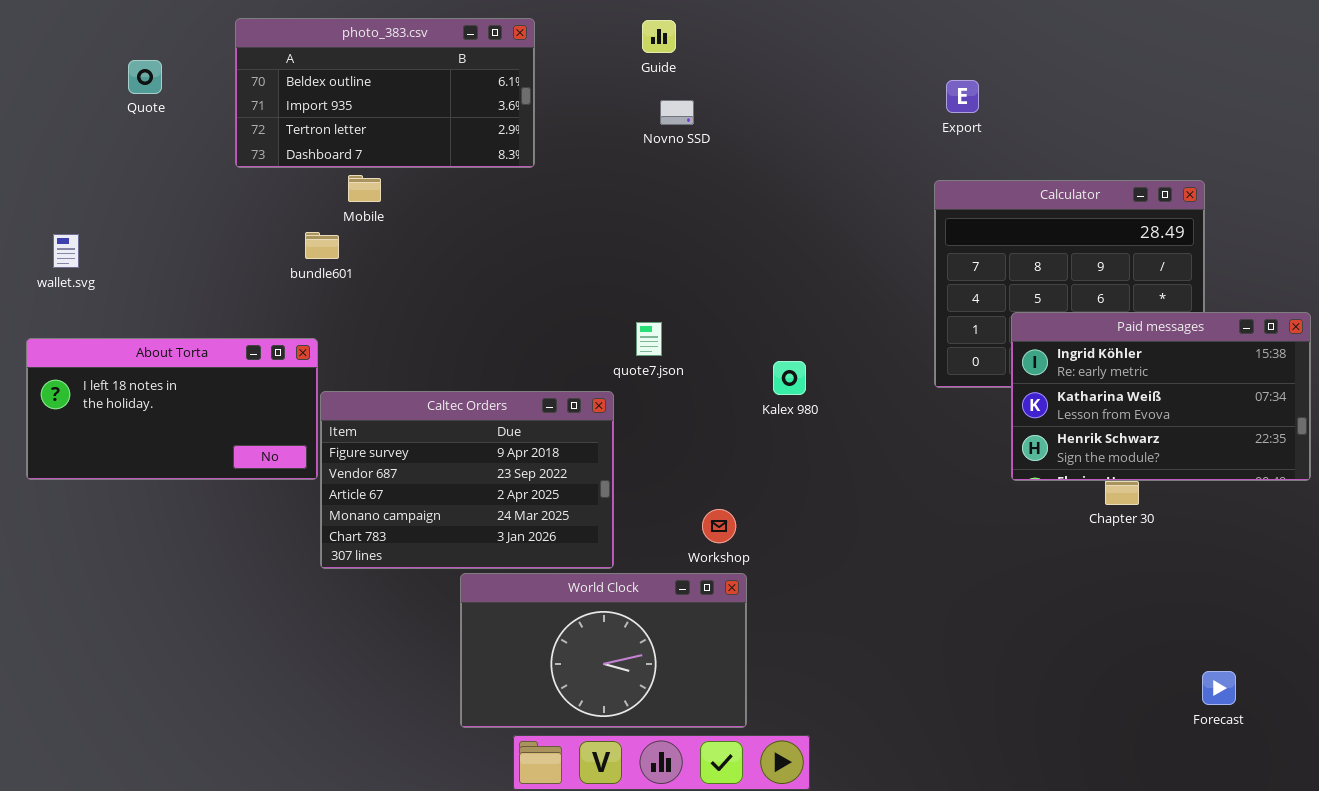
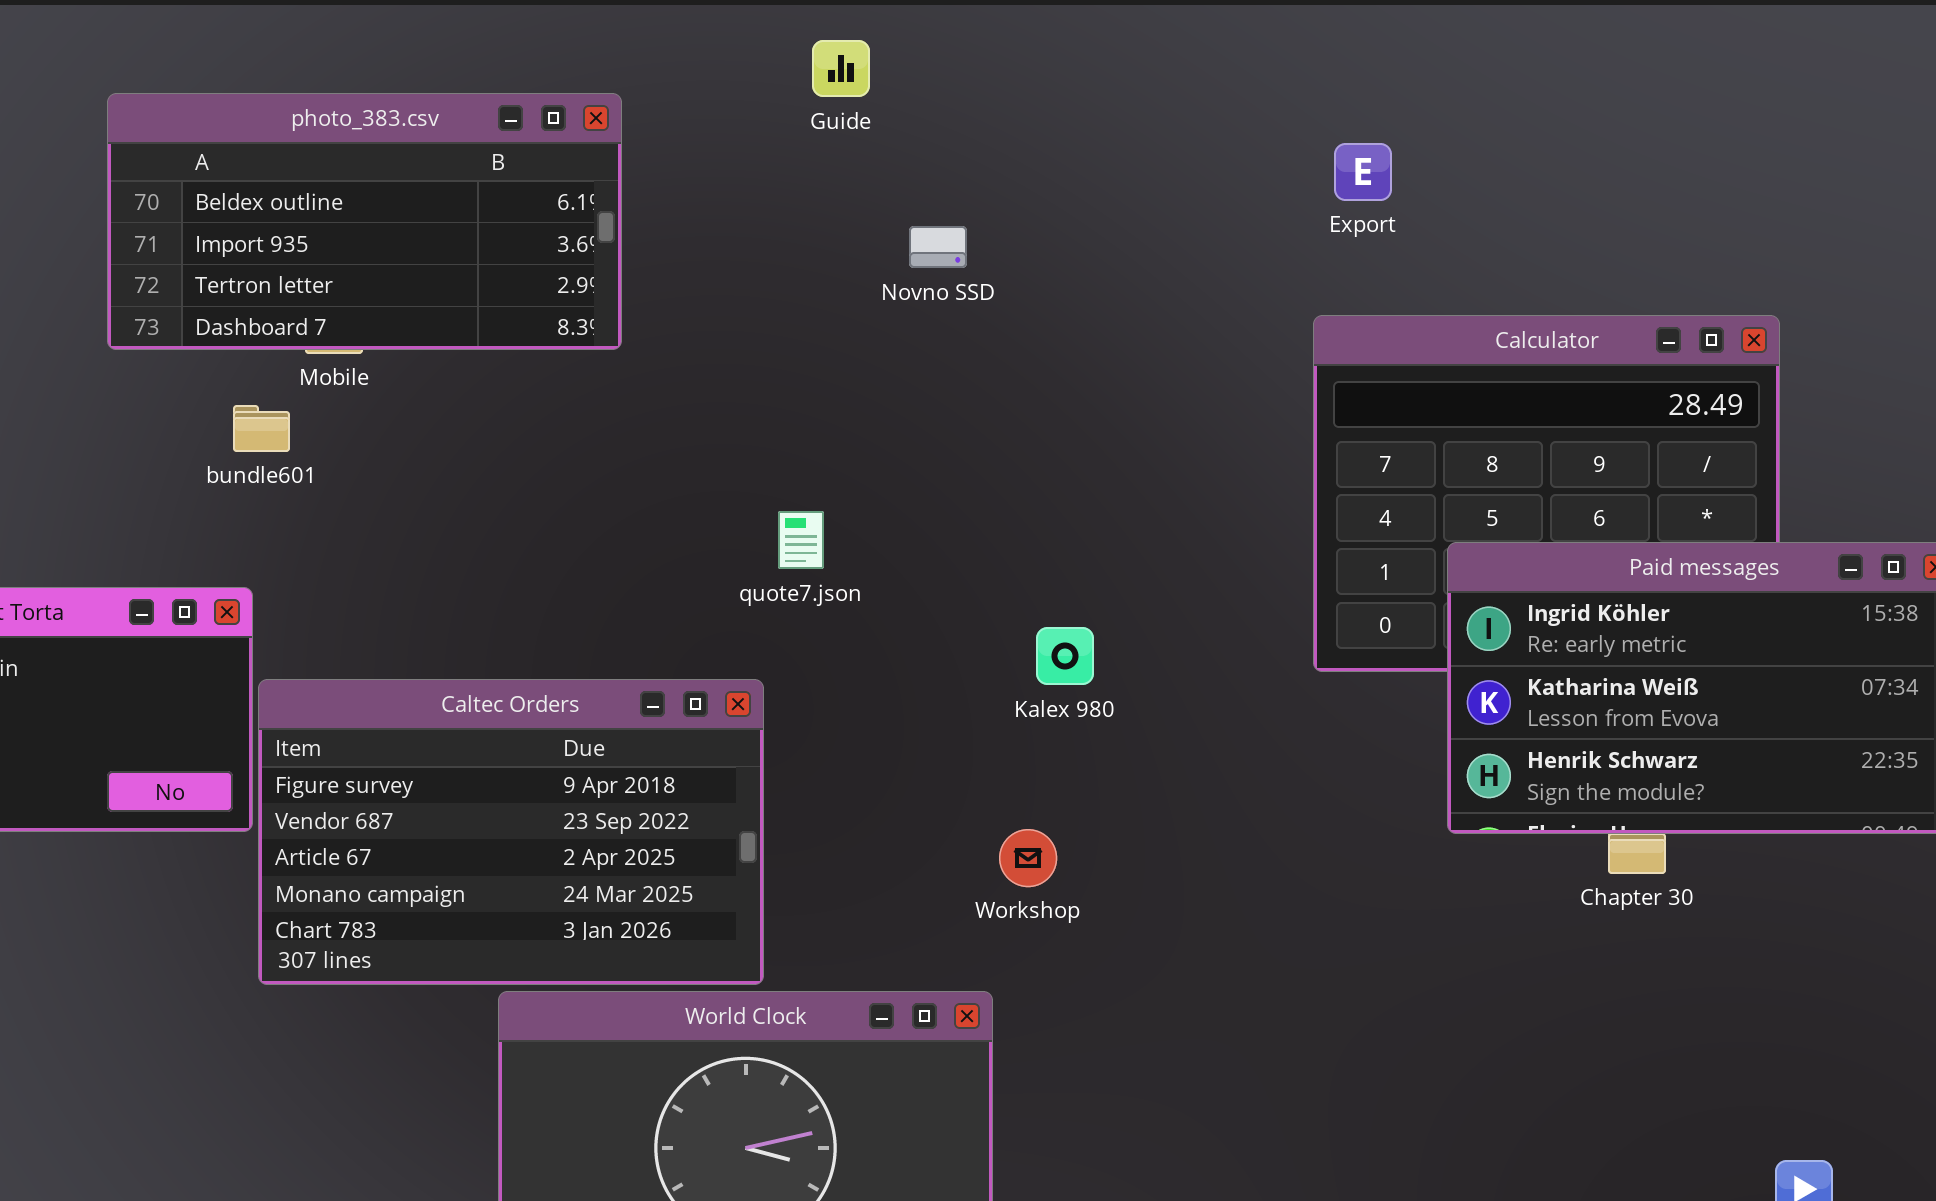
photo_383.csv: [235,18,535,168] -> [107,93,622,350], moved
Novno SSD: [660,100,694,125] -> [909,226,967,268], moved
quote7.json: [636,322,662,356] -> [778,511,824,569], moved
Workshop: [702,509,736,543] -> [999,829,1057,887], moved

